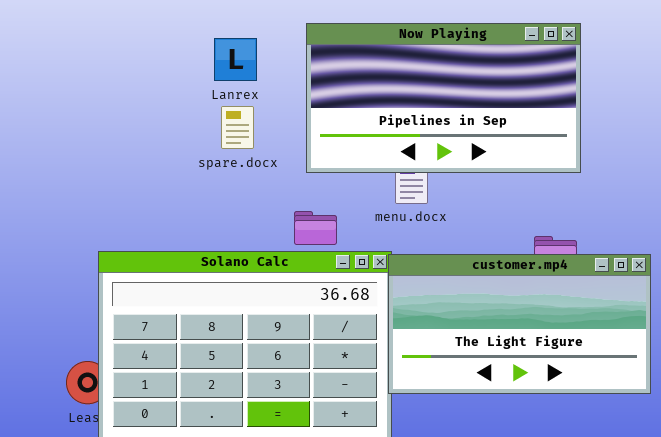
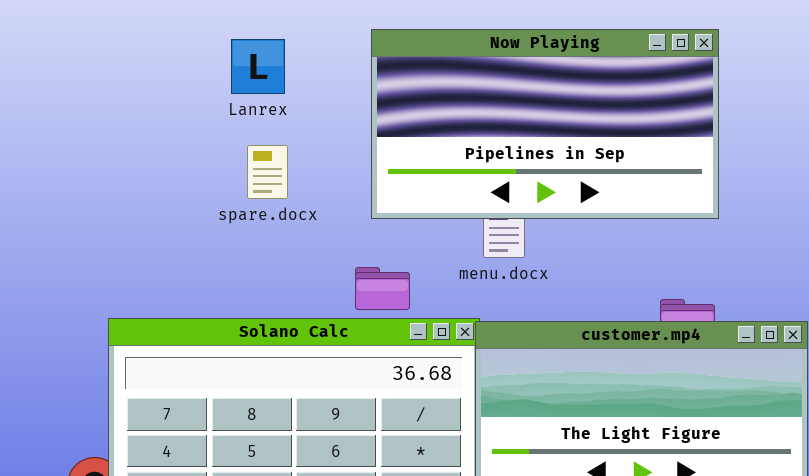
Lanrex: [214,38,257,81] -> [231,39,285,94], moved
spare.docx: [221,106,254,149] -> [247,145,288,199], moved

